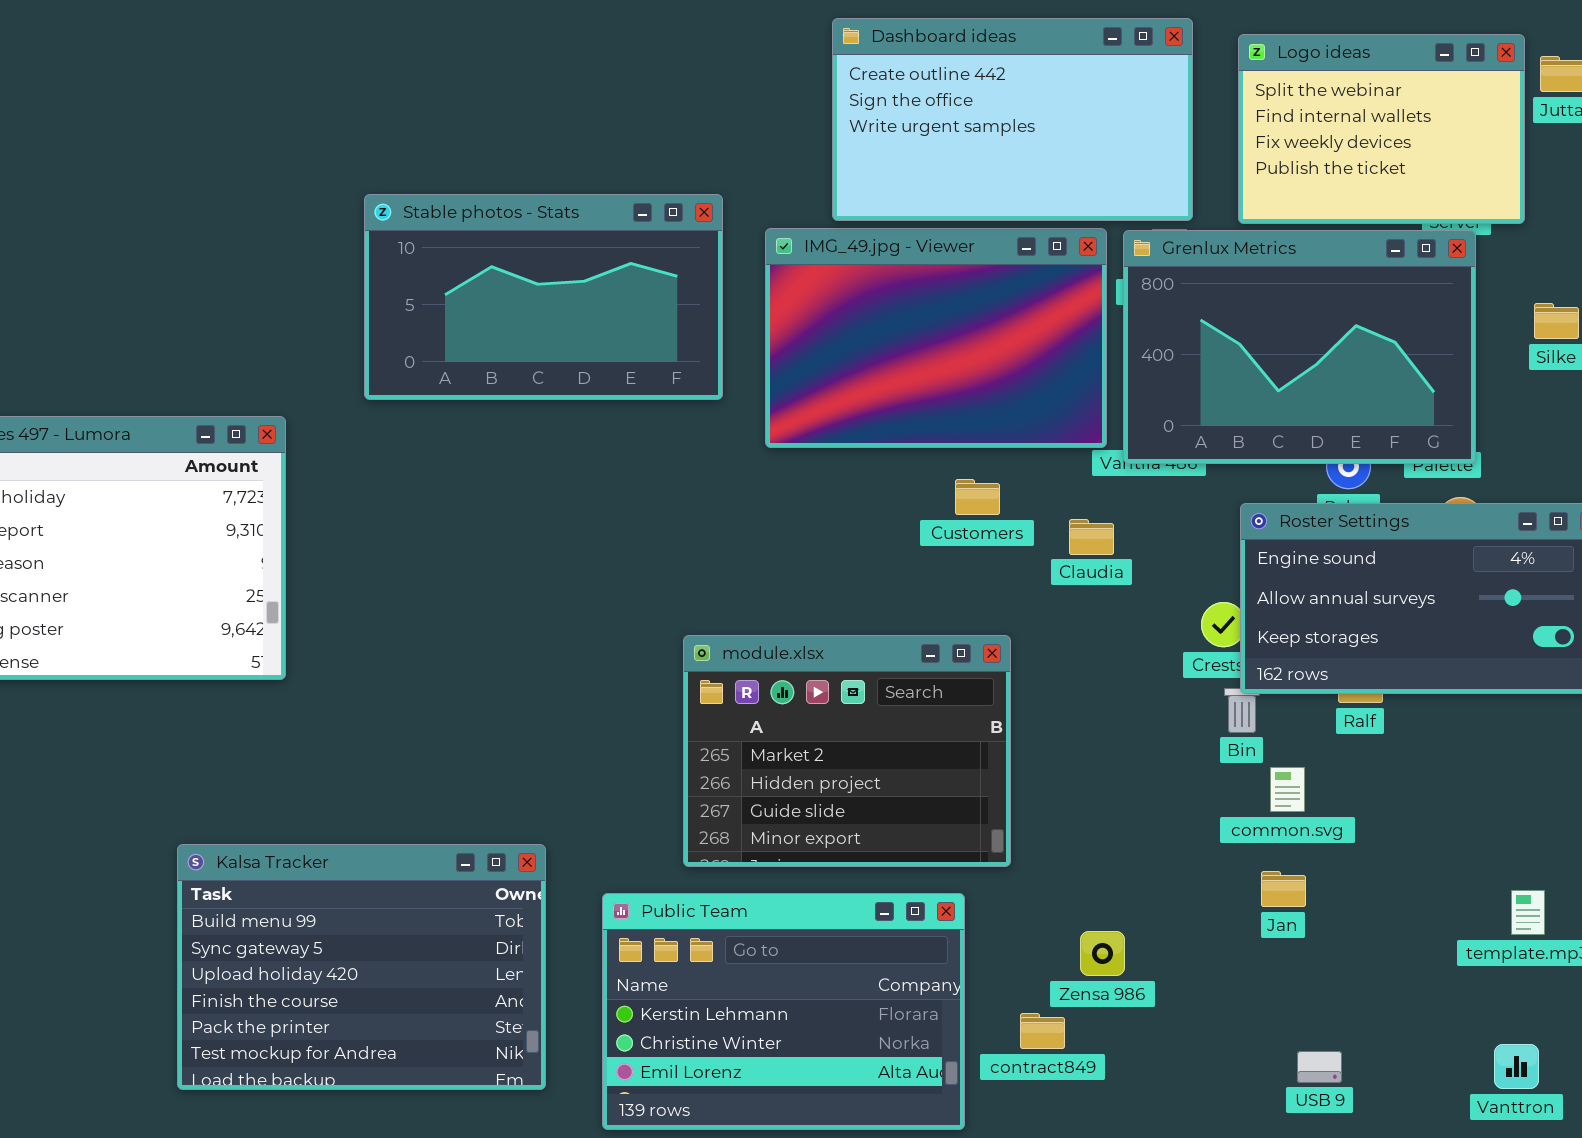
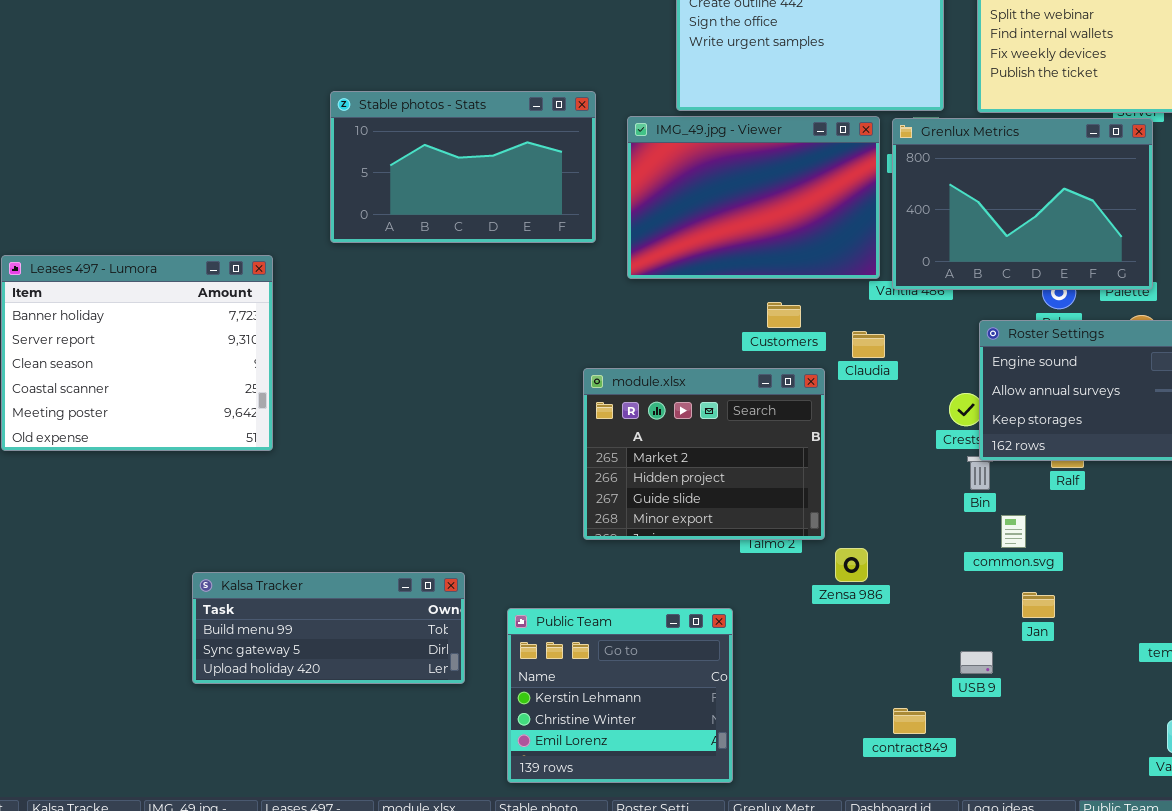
module.xlsx: [683,635,1011,867] -> [583,368,825,540], moved
Kalsa Tracker: [177,844,546,1090] -> [192,572,465,684], resized
Jan: [1261,871,1306,907] -> [1022,592,1055,618], moved
Public Team: [602,893,965,1130] -> [507,608,733,783], resized
Zensa 986: [1080,931,1125,976] -> [835,548,868,582], moved
contract849: [1020,1013,1065,1049] -> [893,708,926,734], moved
USB 9: [1297,1051,1342,1083] -> [960,651,993,674], moved

